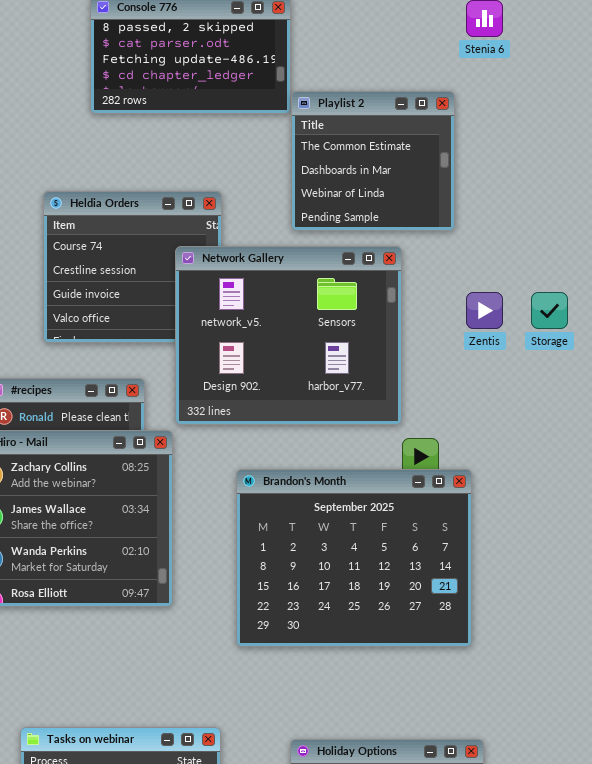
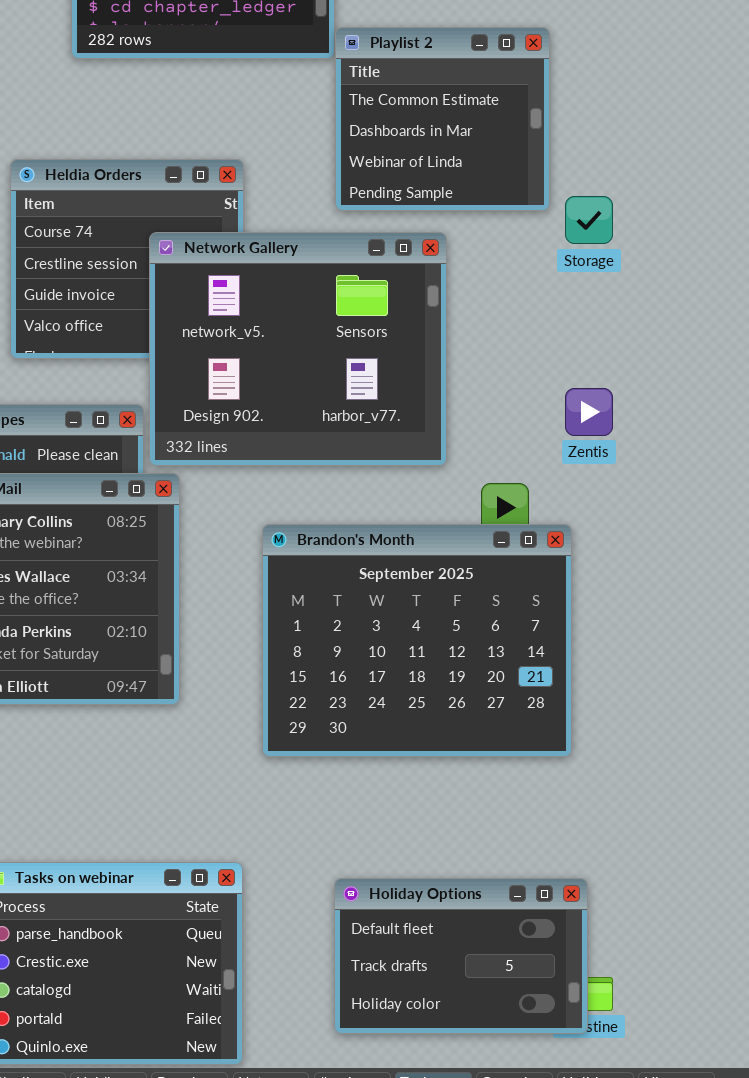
Network Gallery: [175,246,402,425] -> [149,232,447,466], moved
Zentis: [466,292,503,329] -> [565,388,613,436], moved
Storage: [531,292,568,329] -> [565,196,613,244], moved

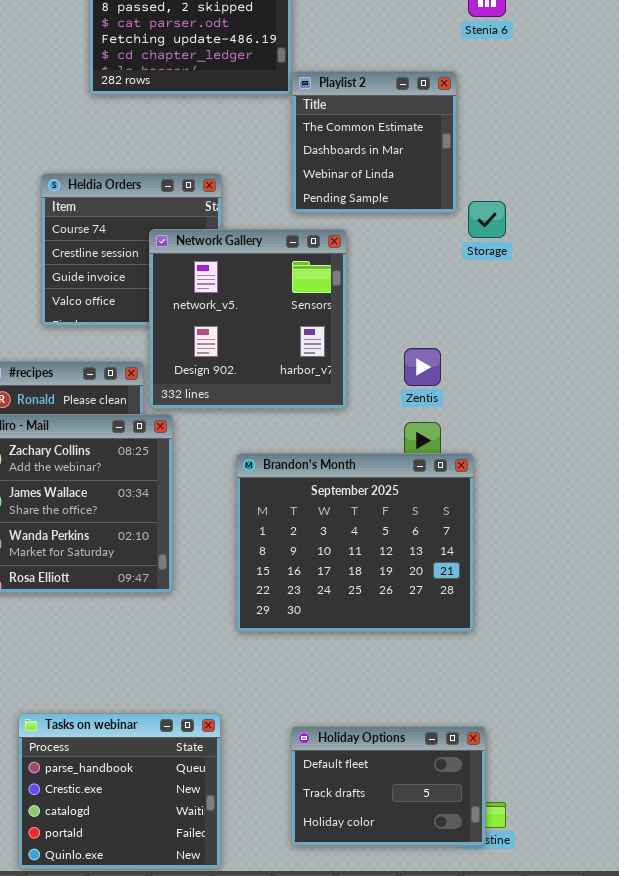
Network Gallery: [149,232,447,466] -> [149,229,347,409], resized
Zentis: [565,388,613,436] -> [404,348,441,386], moved

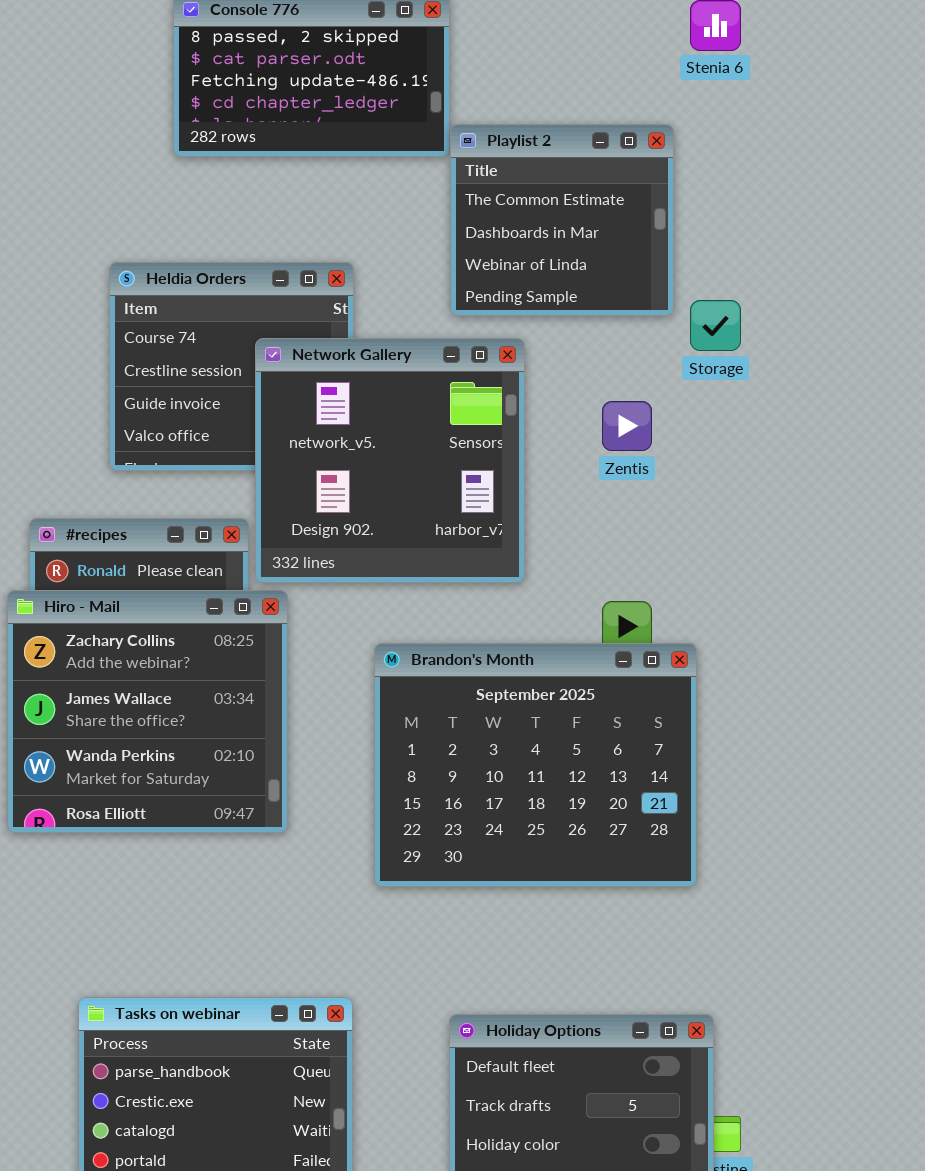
Zentis: [404,348,441,386] -> [602,401,652,451], moved

